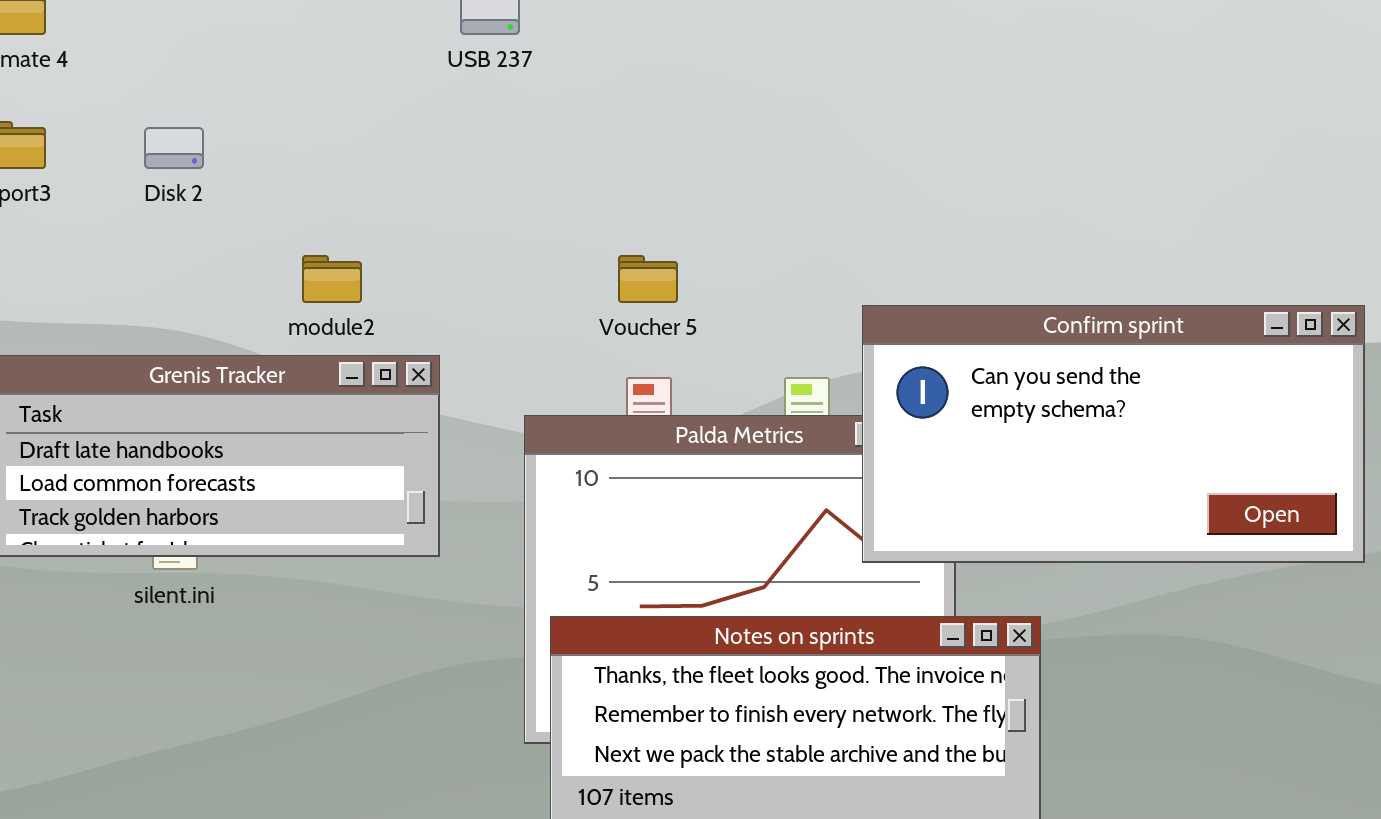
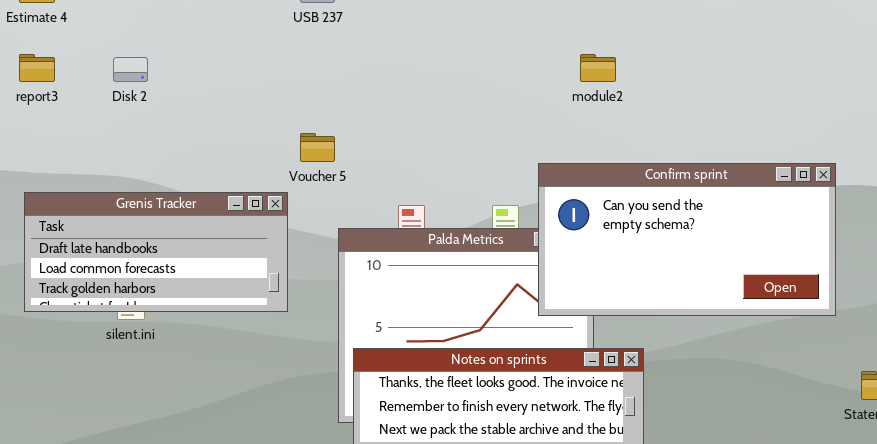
module2: [302,255,362,303] -> [580,54,616,82], moved
Voucher 5: [618,255,678,303] -> [300,133,335,162], moved

